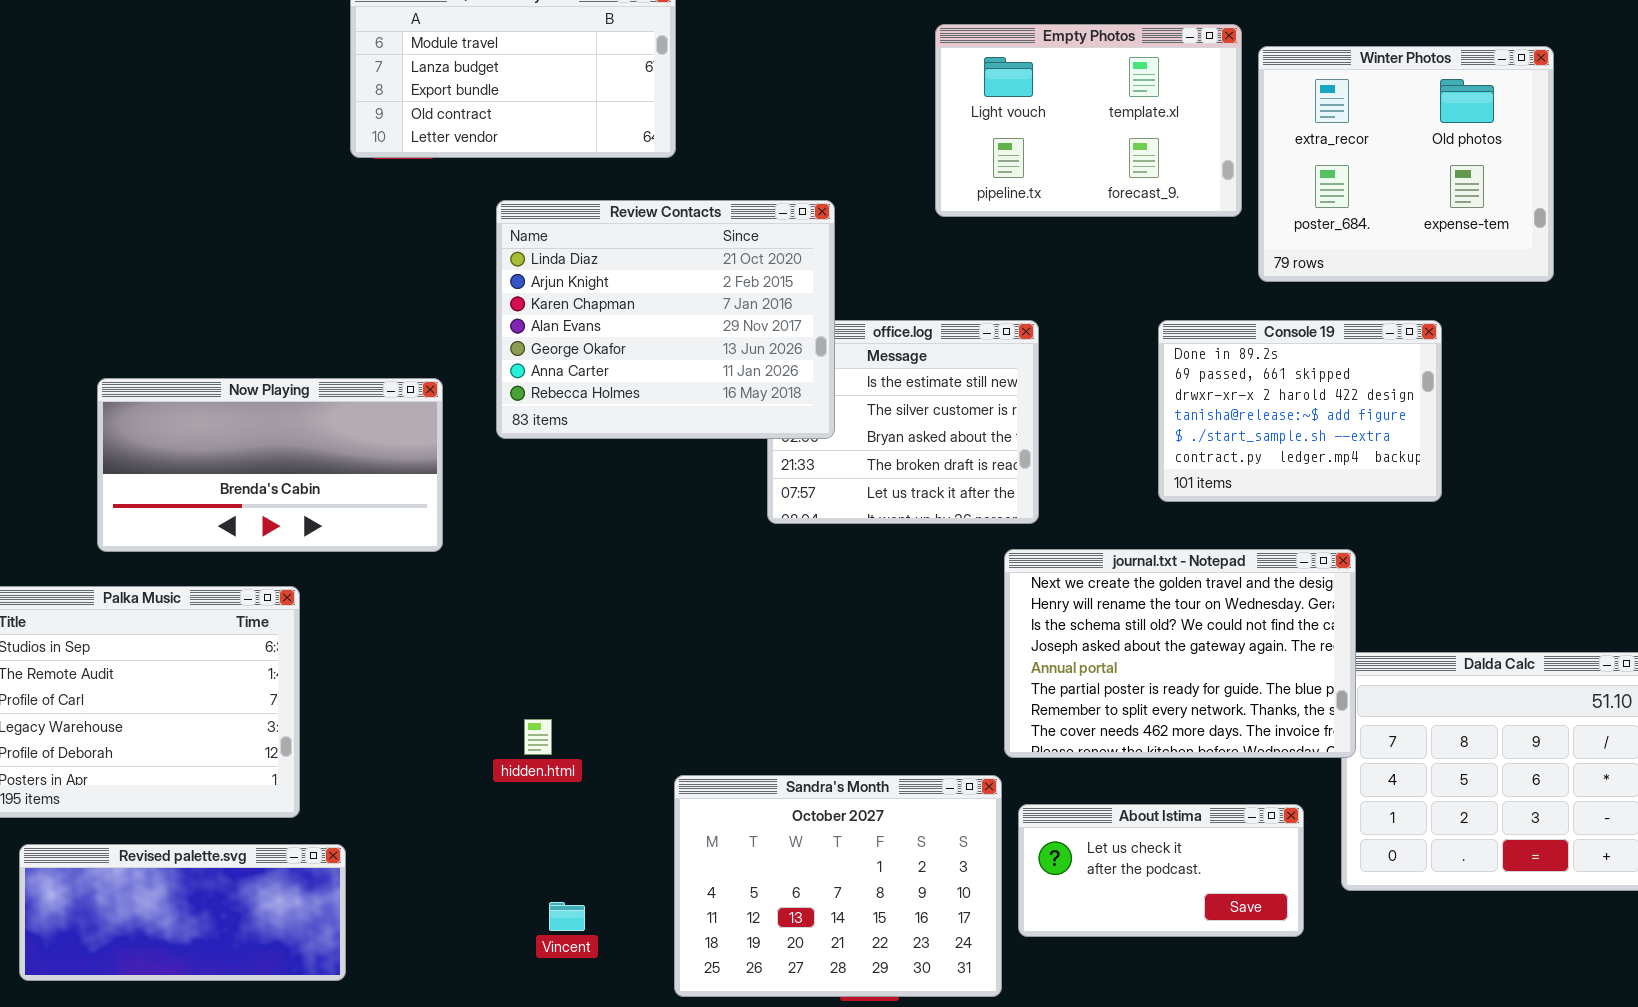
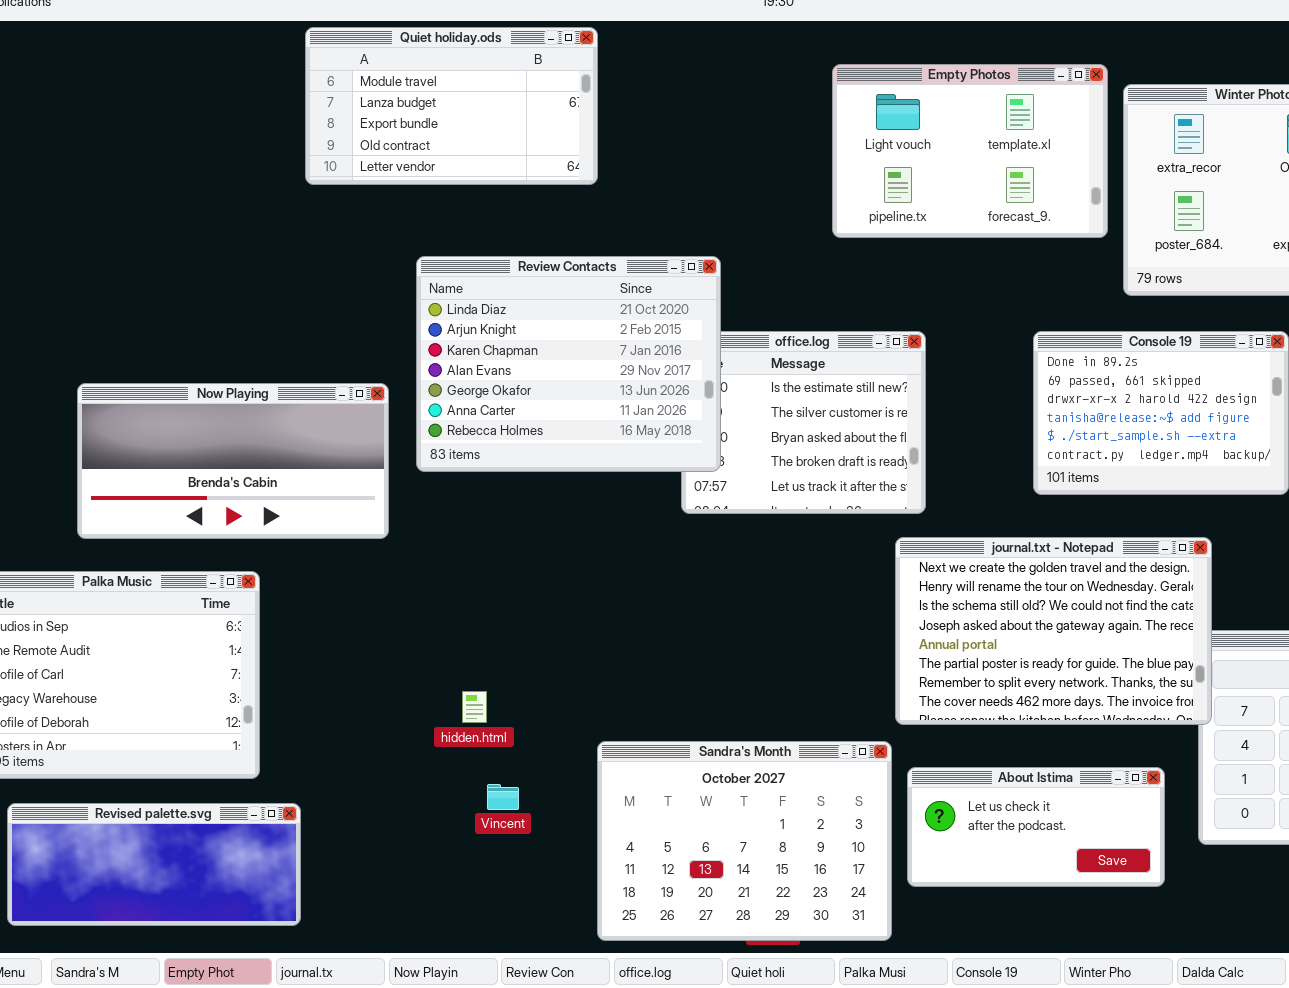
Review Contacts: [496,200,835,439] -> [416,256,721,472], moved
Vincent: [549,902,585,931] -> [487,784,519,810], moved

